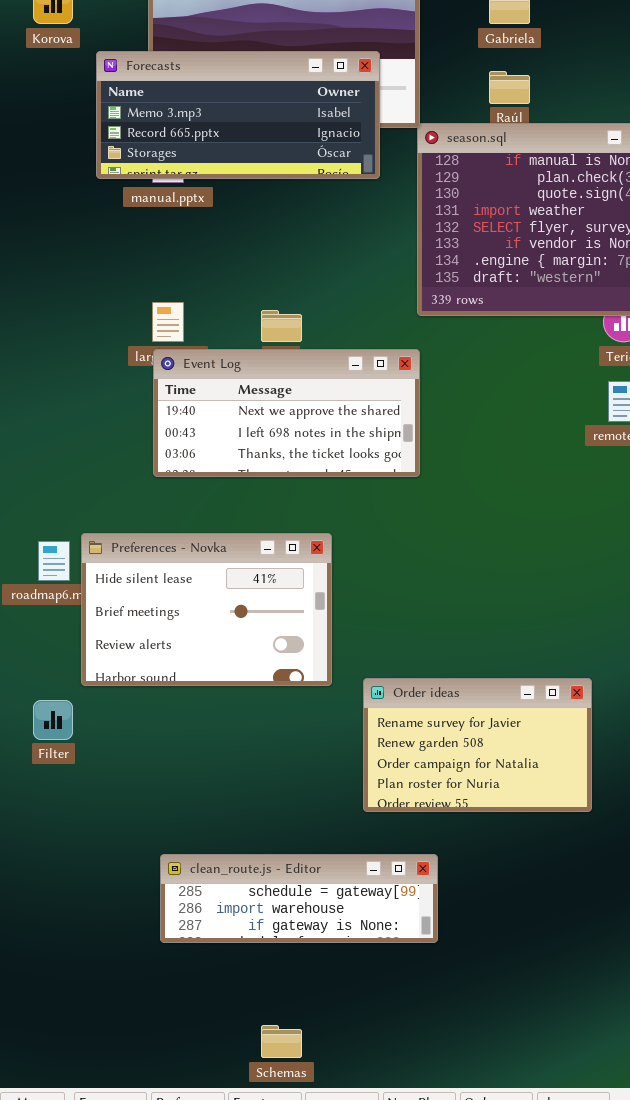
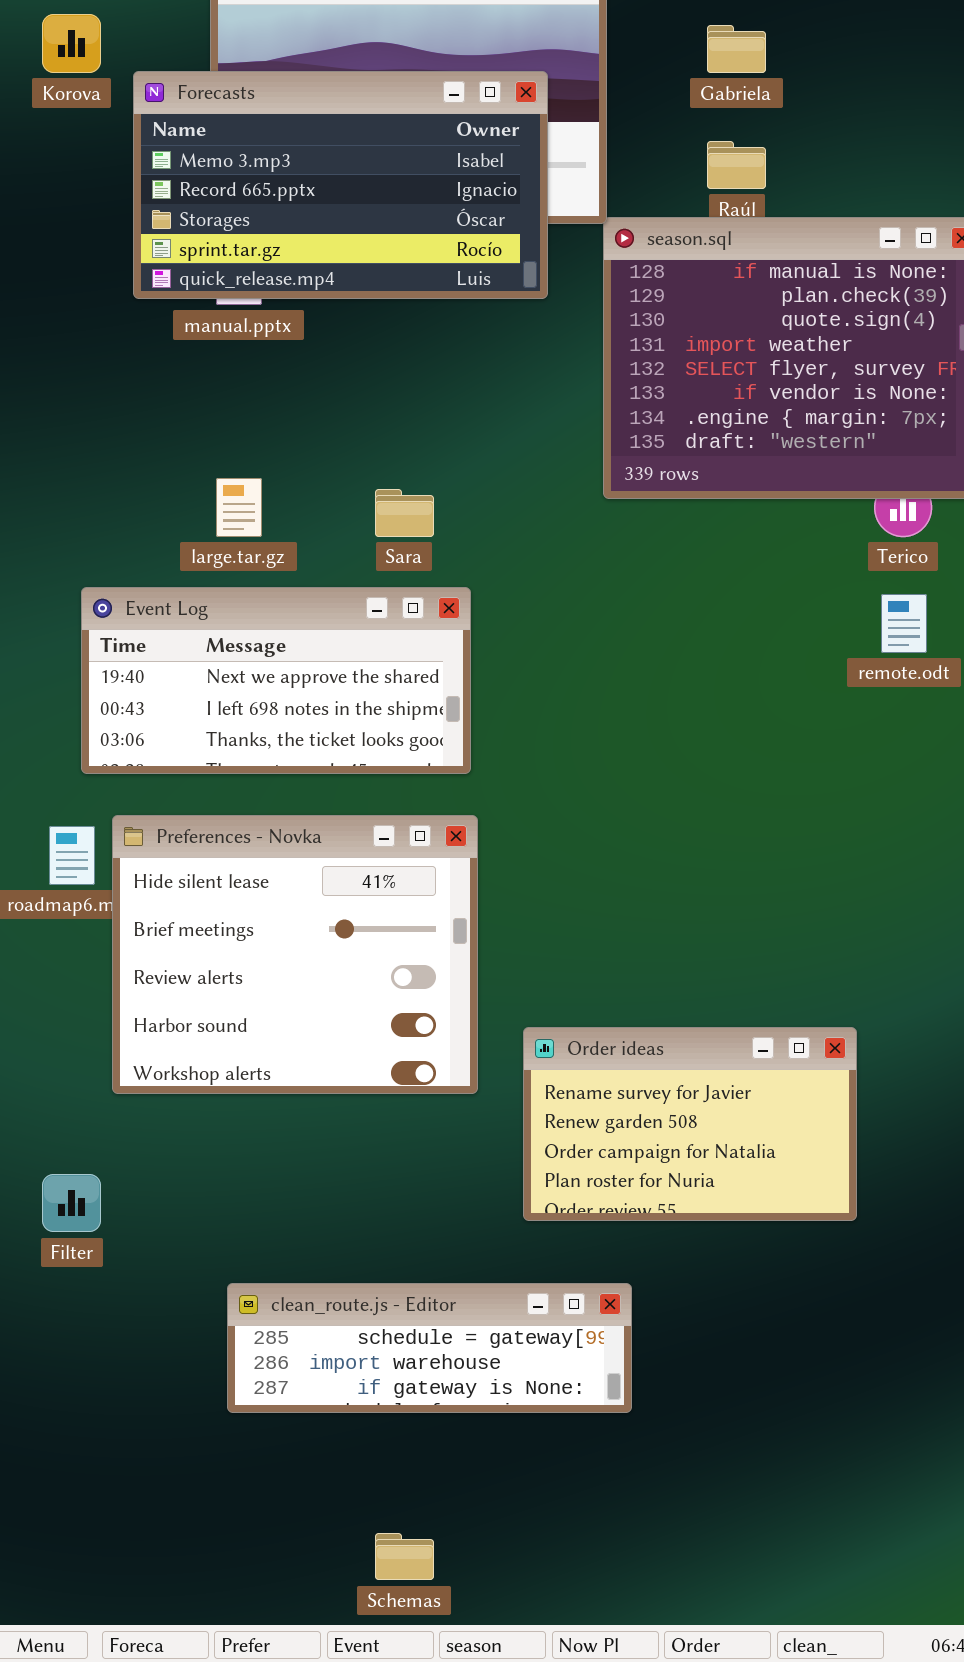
Forecasts: [96,51,380,179] -> [133,71,548,299], resized
Event Log: [153,349,420,477] -> [81,587,471,774], moved
Preferences - Novka: [81,533,332,686] -> [112,815,478,1094], resized
Filter: [33,700,73,740] -> [42,1174,101,1232], moved

